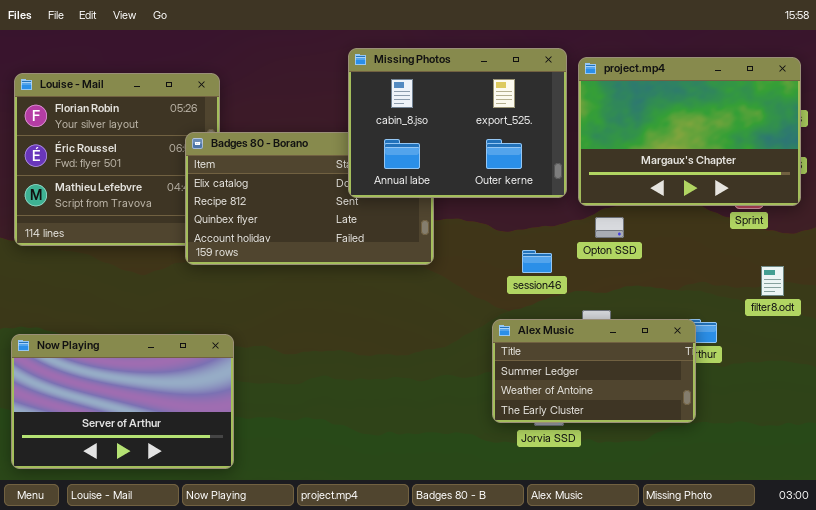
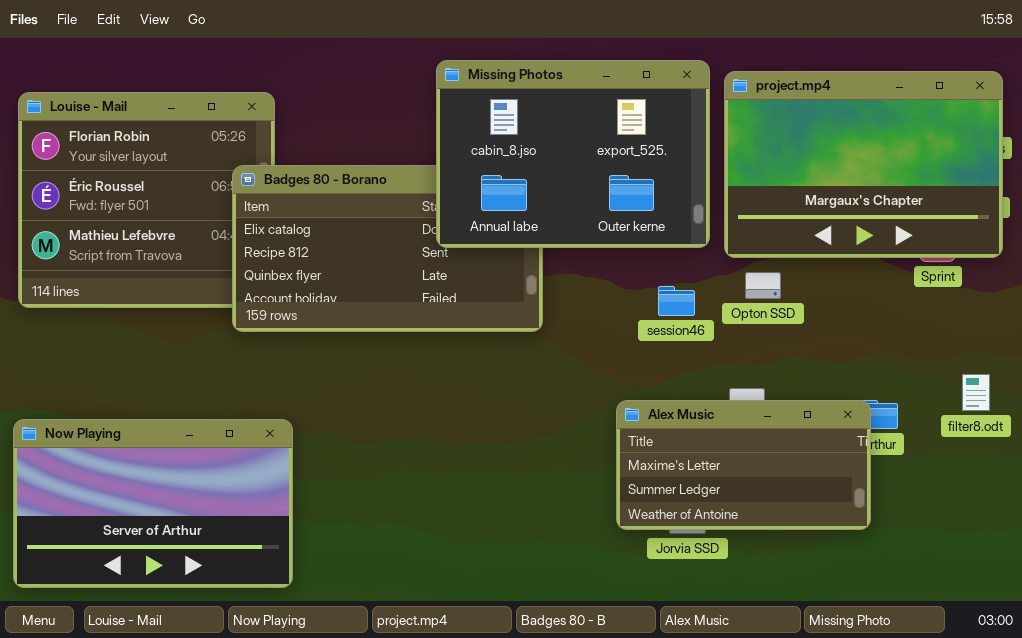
session46: [522,250,552,273] -> [658,286,695,316], moved
filter8.odt: [761,266,784,296] -> [962,374,990,411], moved
Alex Music: [492,319,696,423] -> [616,400,871,530], scrolled up 1 row

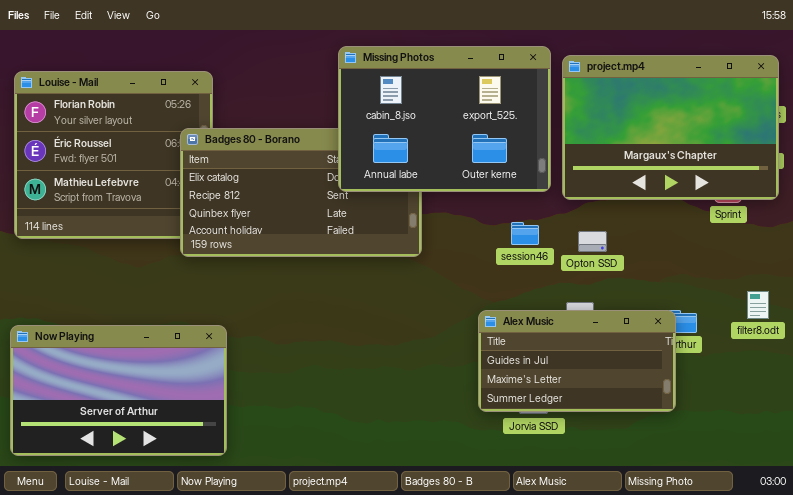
Opton SSD: [745,272,781,299] -> [578,231,607,252], moved
Alex Music: [616,400,871,530] -> [478,310,676,412], scrolled up 1 row

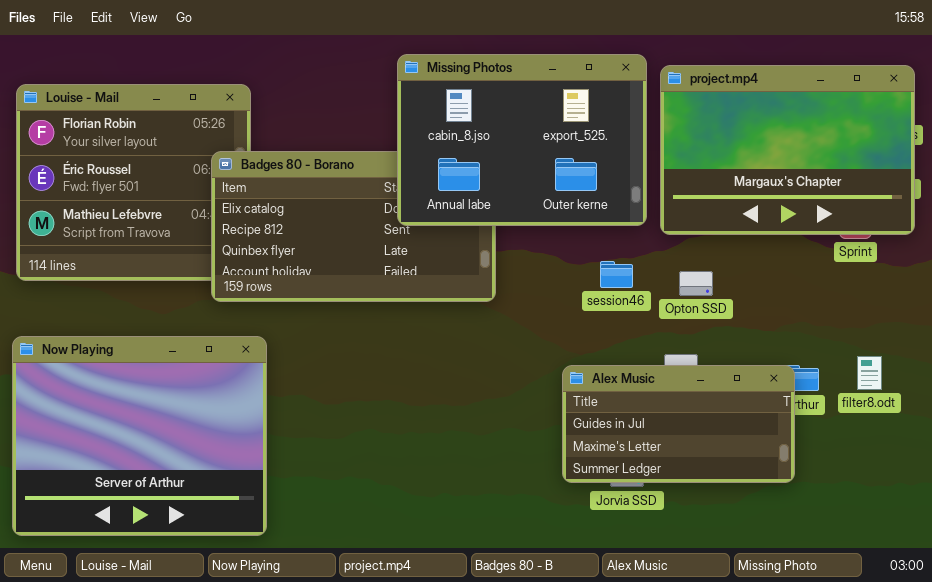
filter8.odt: [747,291,769,319] -> [857,356,882,390], moved
Now Playing: [10,325,227,456] -> [12,336,267,536], resized

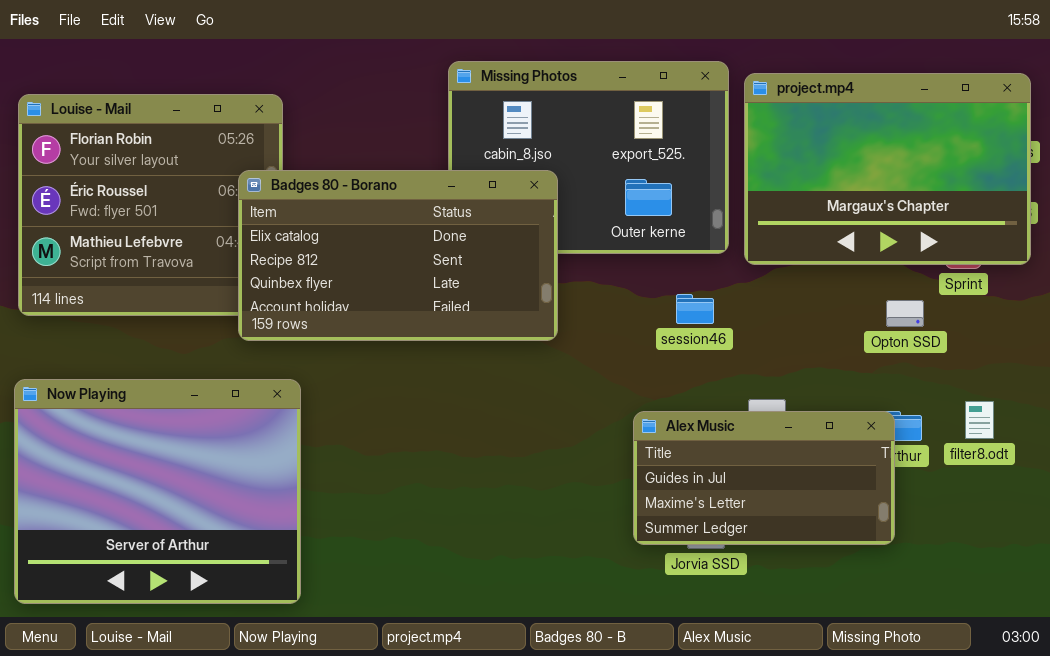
Badges 80 - Borano: [211,151,496,302] -> [238,170,558,341], raised
Opton SSD: [679,271,713,296] -> [886,300,924,327], moved

